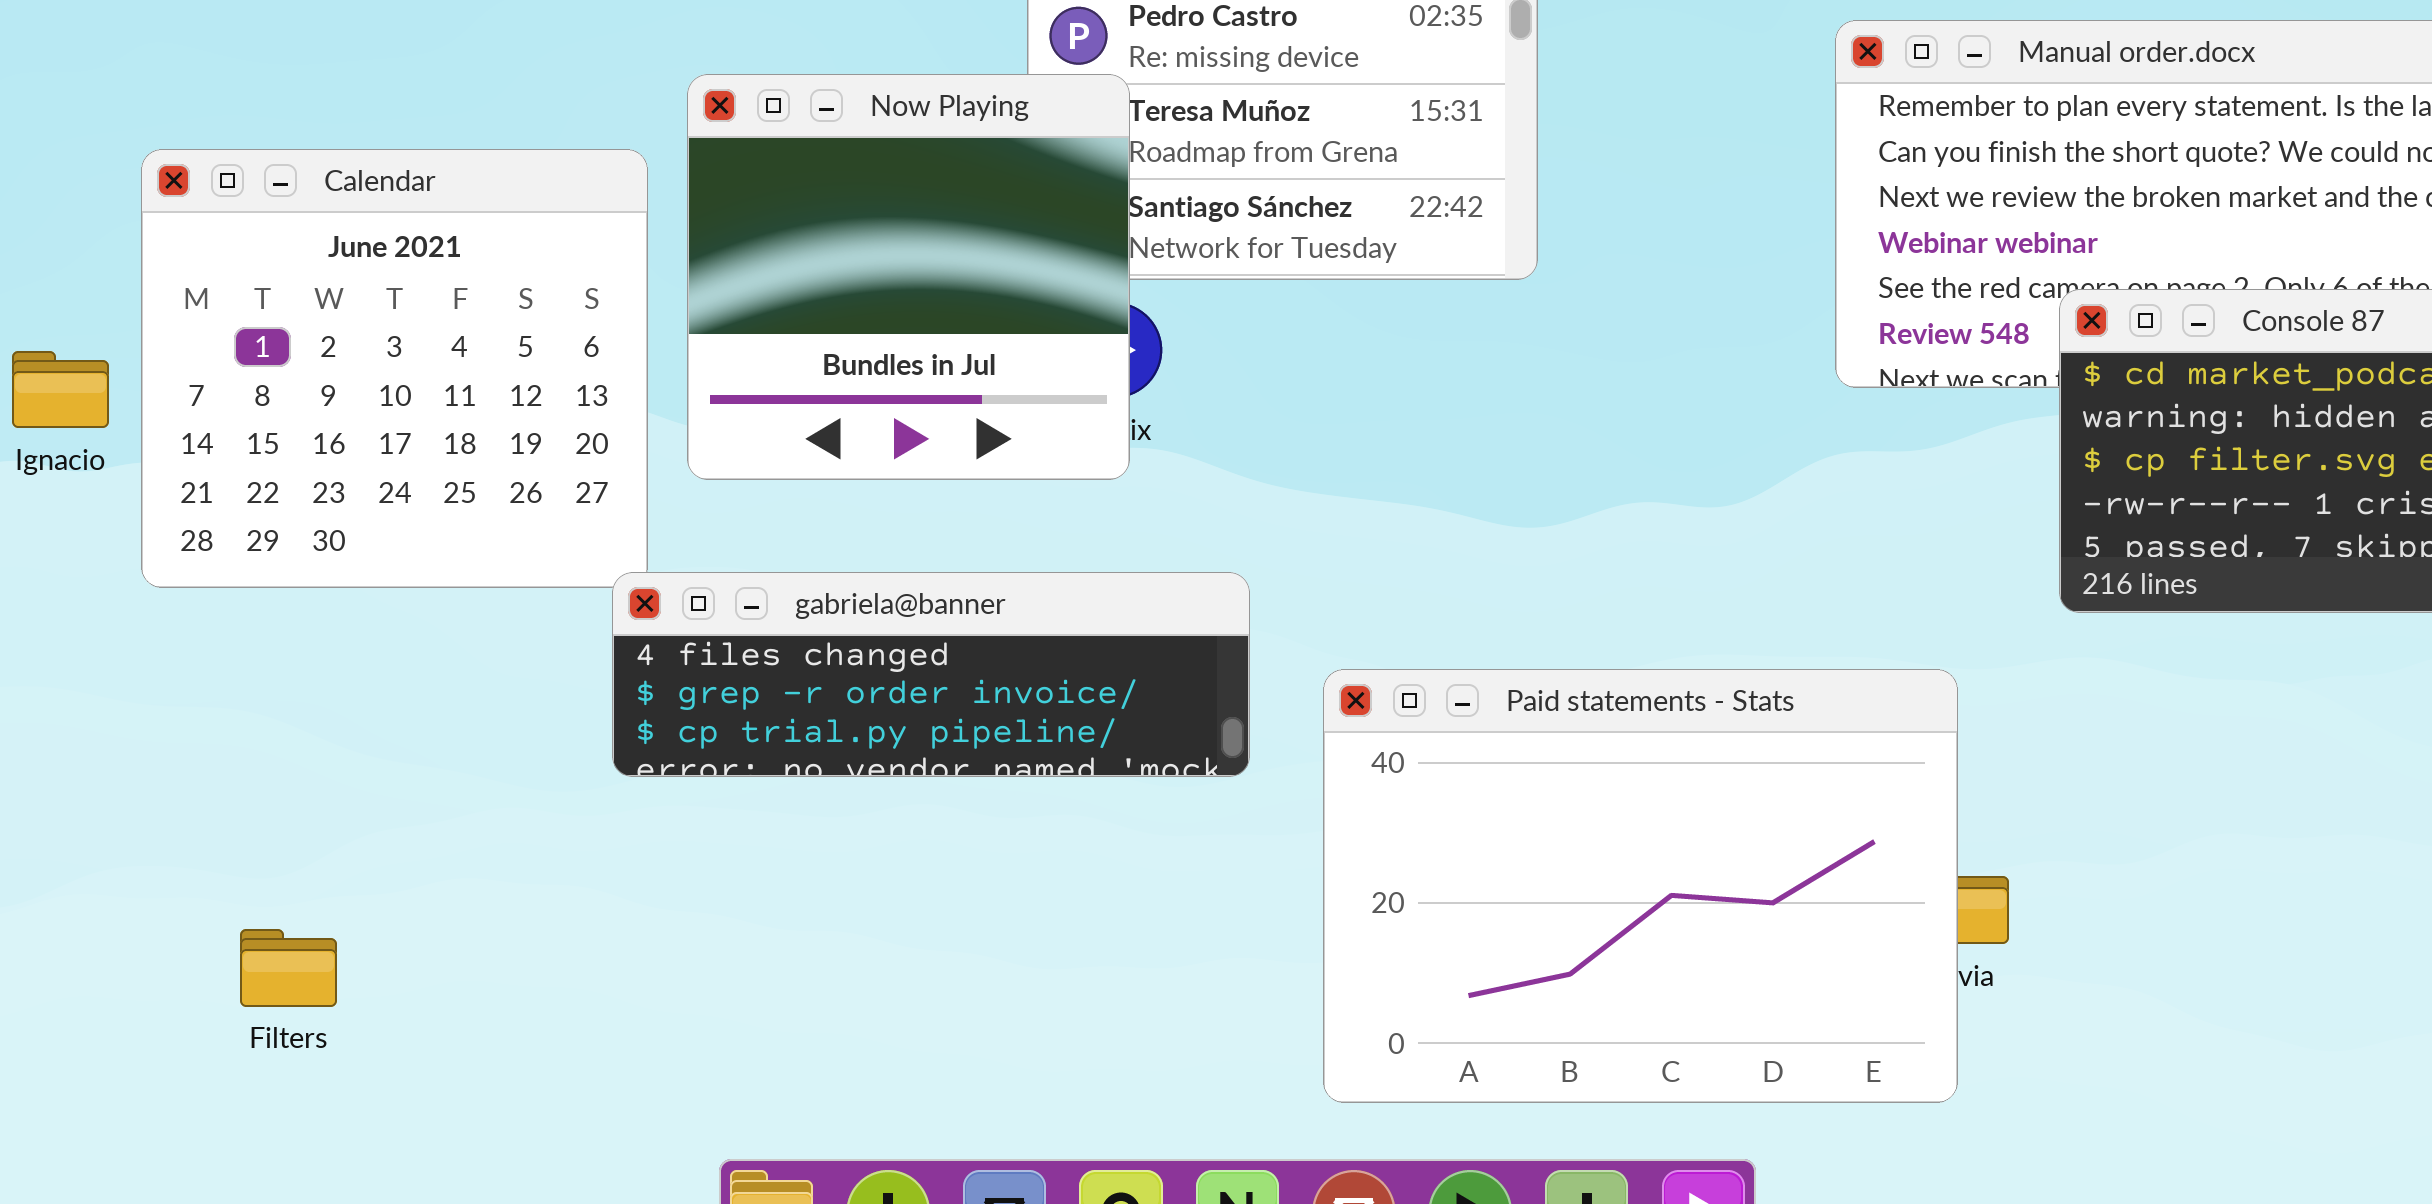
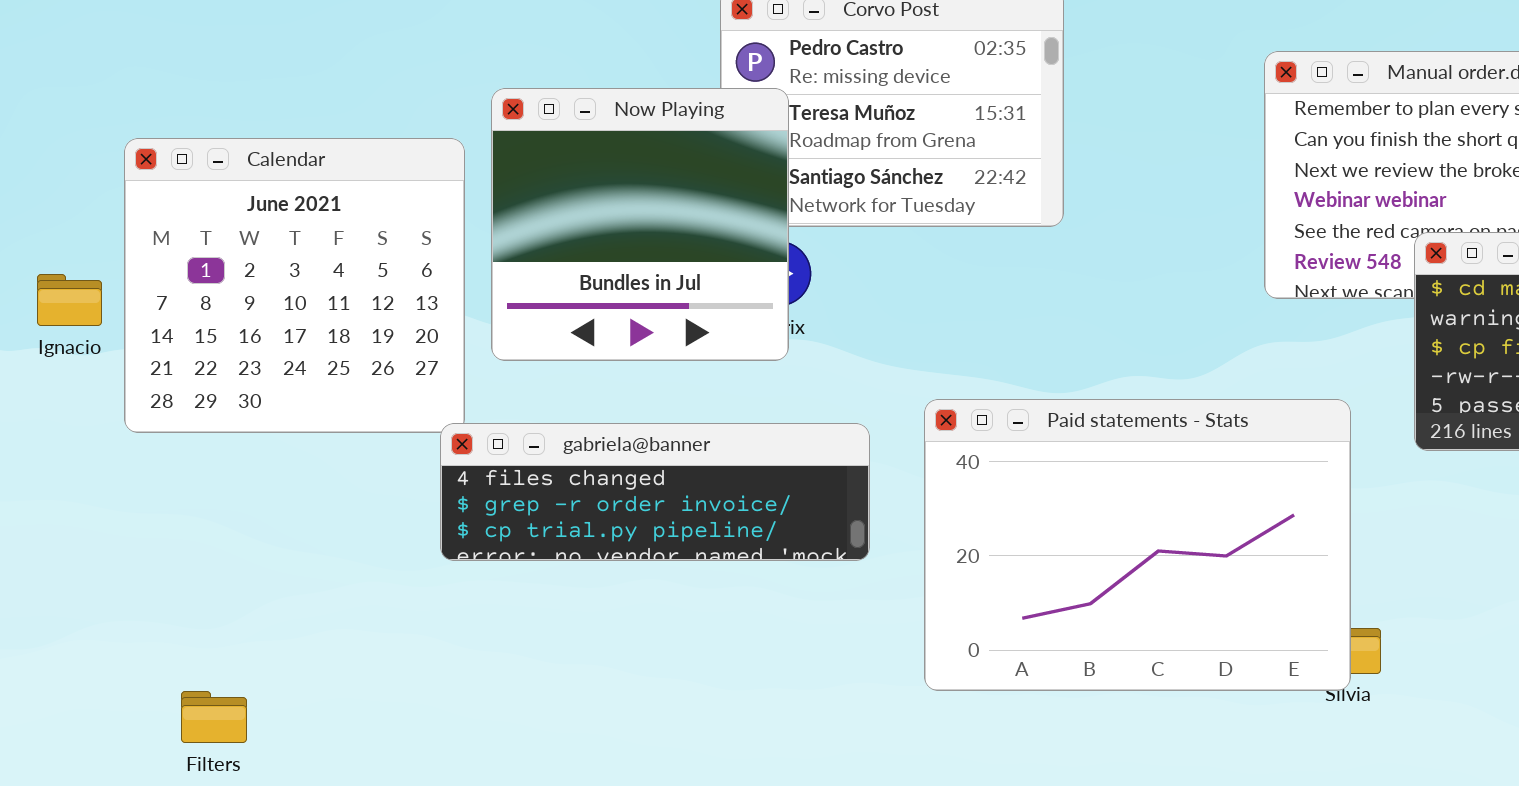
Paid statements - Stats: [1323,669,1958,1103] -> [924,399,1351,691], moved
Filters: [240,929,337,1007] -> [181,691,247,743], moved

